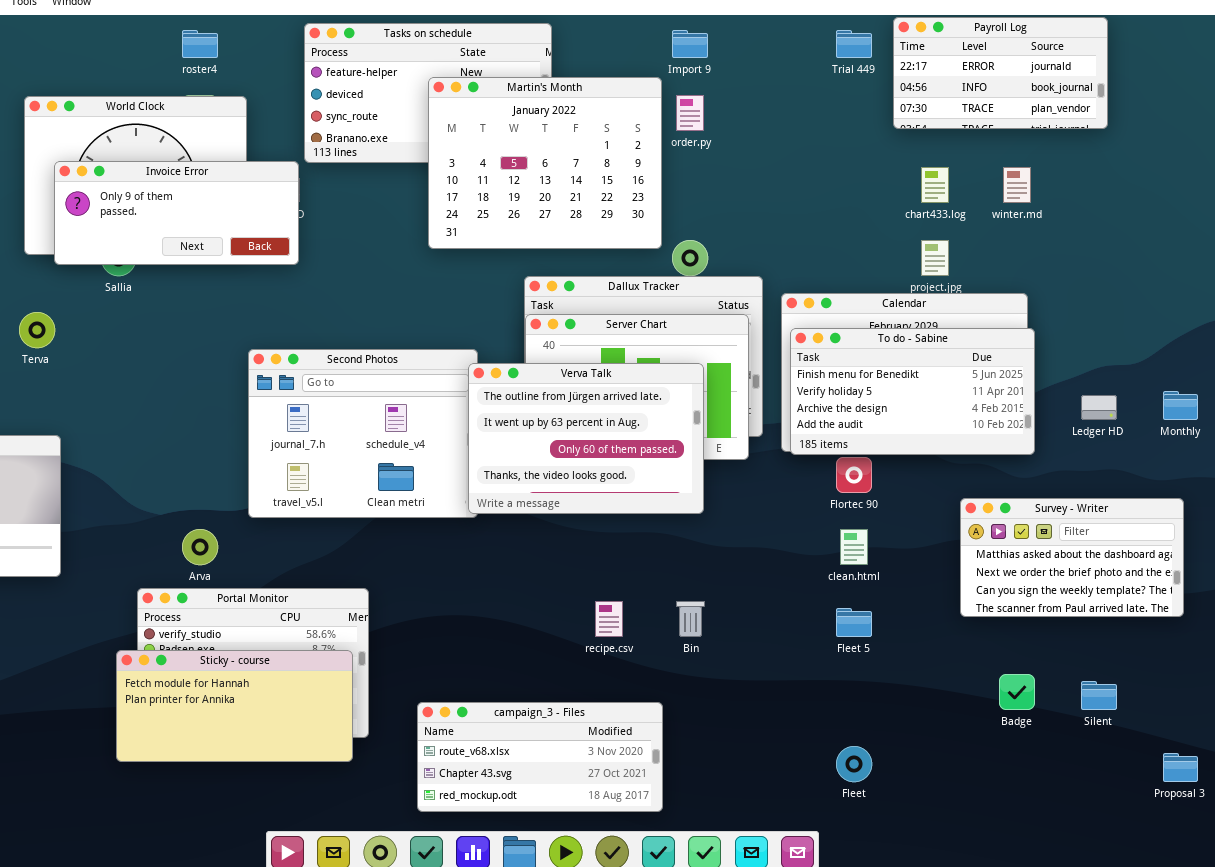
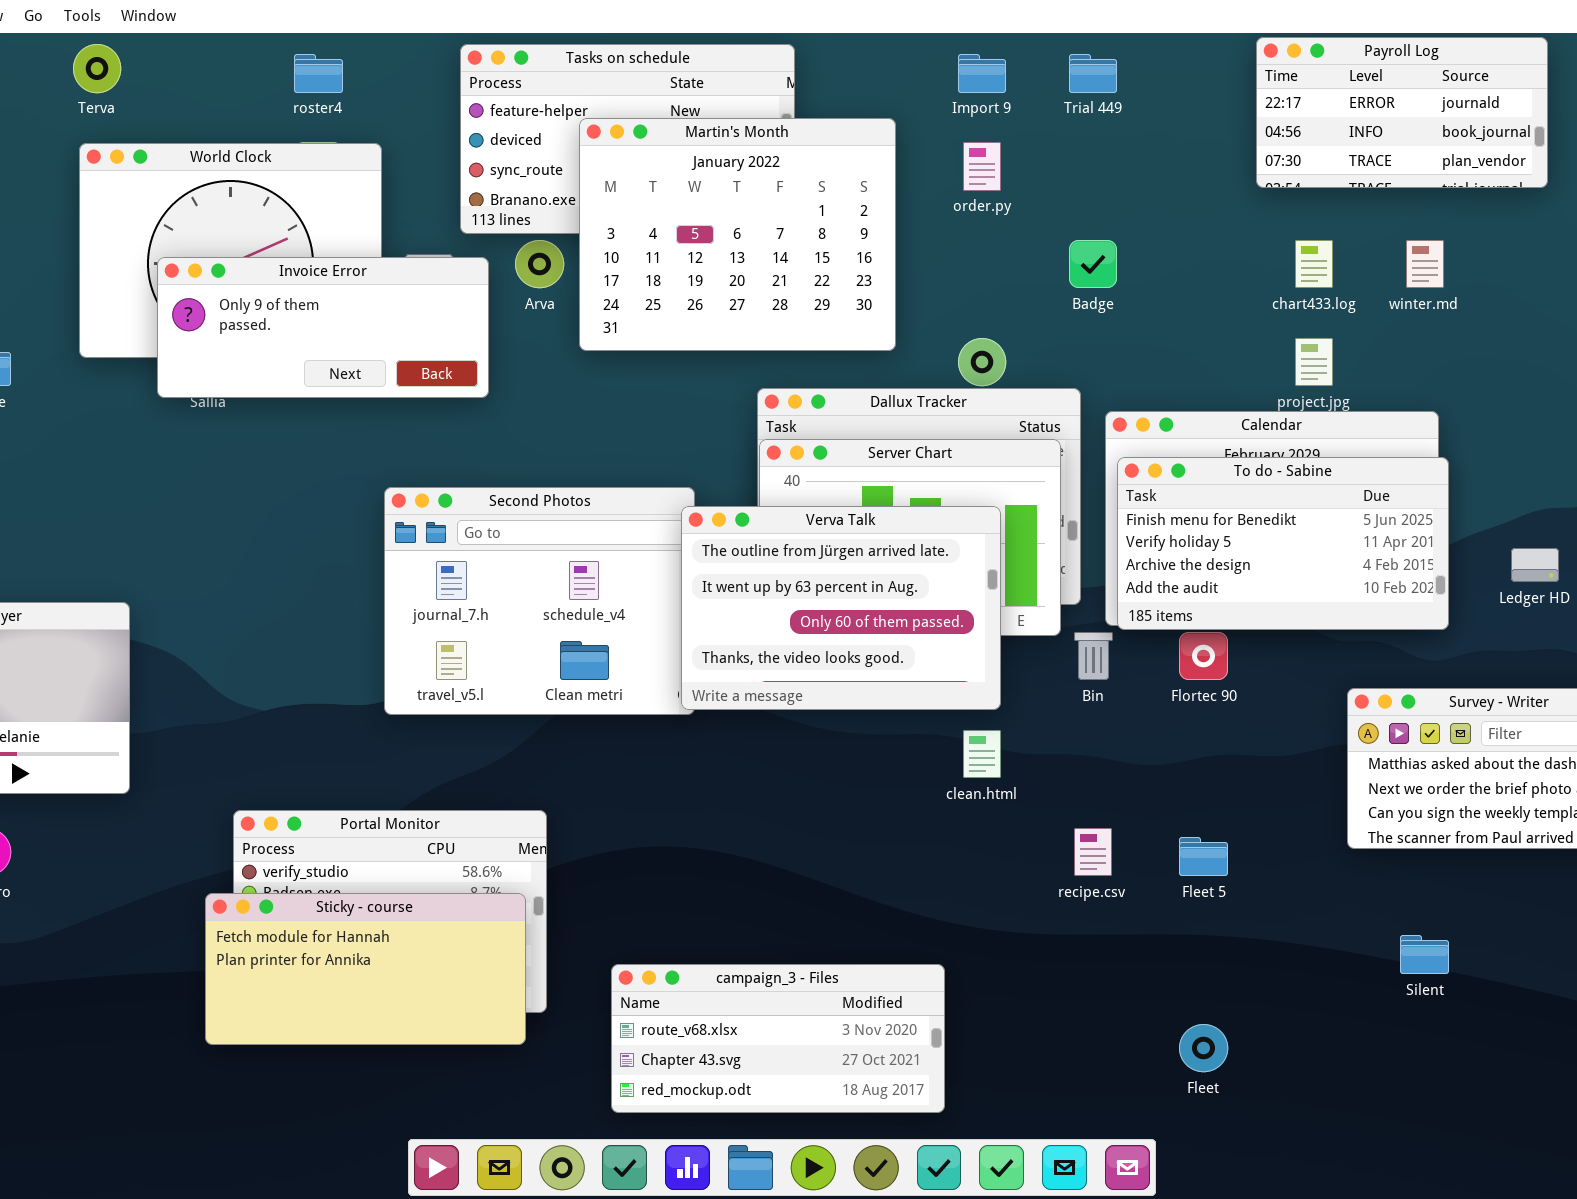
Trial 449: [836,30,872,58] -> [1069,54,1117,93], moved
Martin's Month: [428,77,662,249] -> [579,118,896,351], moved
Invoice Error: [54,161,299,265] -> [157,257,489,398], moved
Terva: [19,312,55,348] -> [73,44,121,93], moved
Arva: [182,529,218,565] -> [515,240,564,288], moved
clean.html: [840,529,868,565] -> [963,730,1001,778], moved
recipe.csv: [595,601,623,637] -> [1074,828,1112,876], moved
Bin: [676,601,705,637] -> [1074,632,1113,680], moved
Badge: [999,674,1035,710] -> [1069,240,1117,288], moved
Silent: [1081,681,1117,710] -> [1400,935,1449,974], moved

